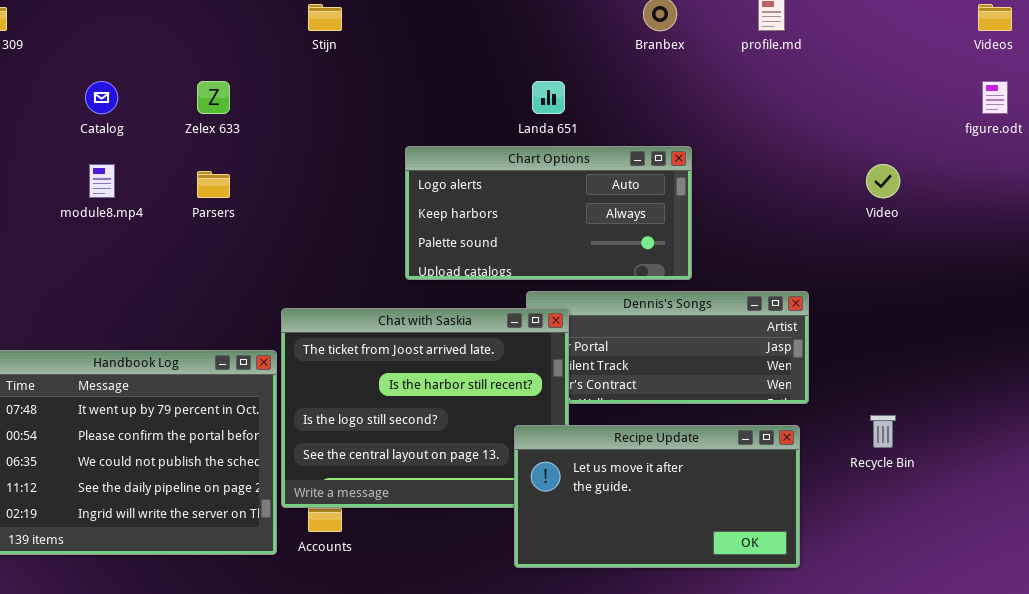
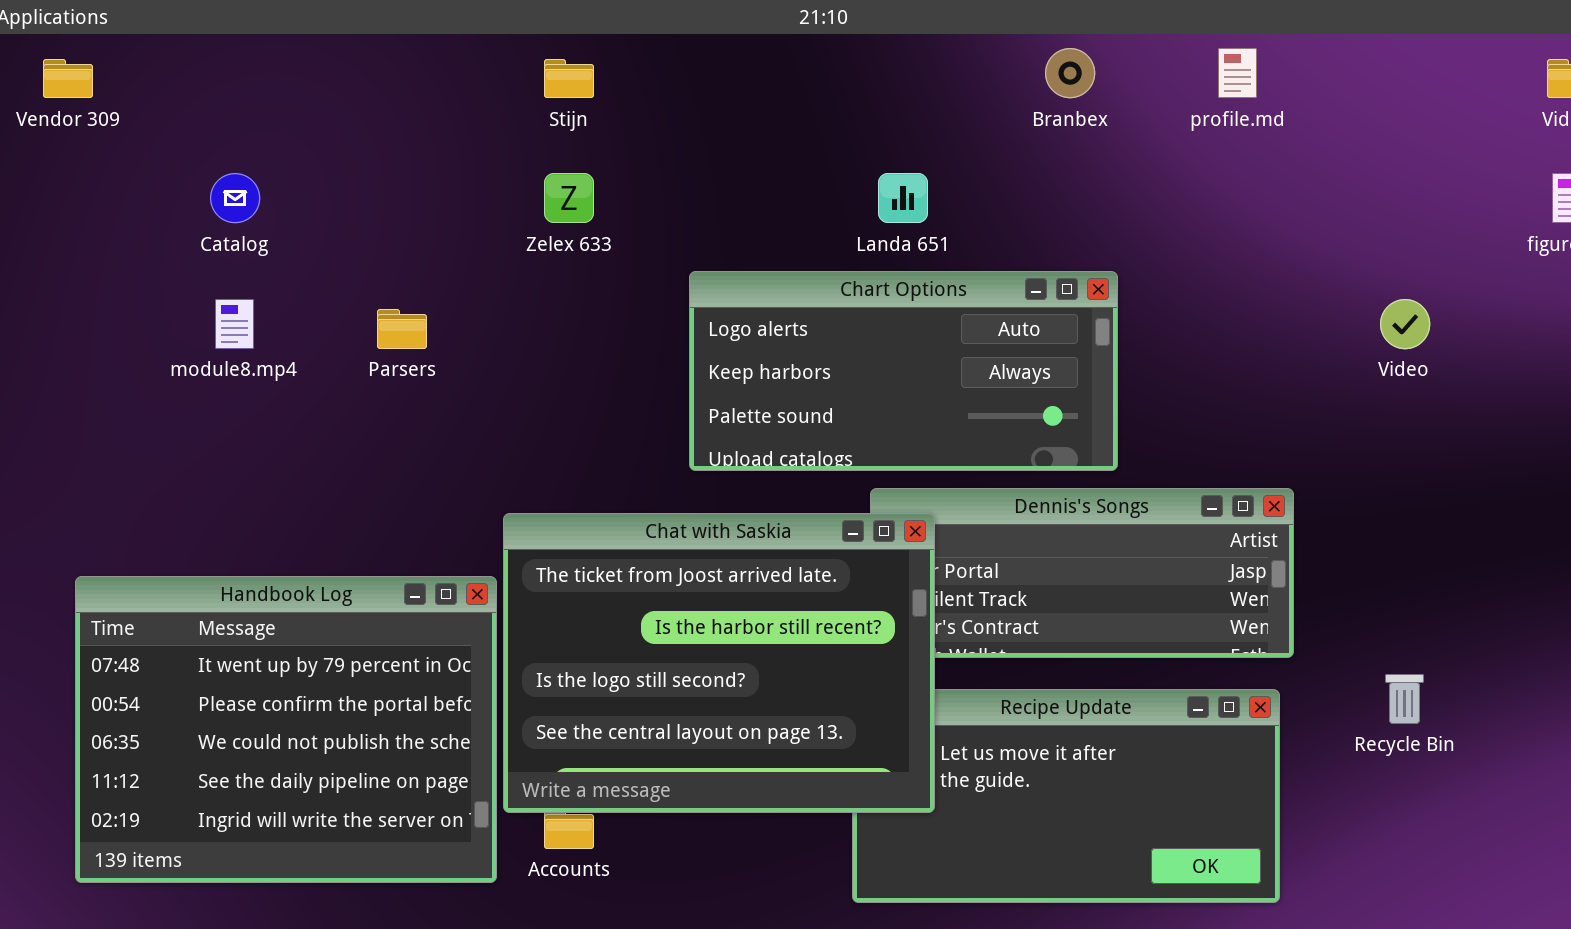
Zelex 633: [197,81,230,114] -> [544,173,594,223], moved
Chat with Saskia: [281,308,569,508] -> [503,513,935,813], raised

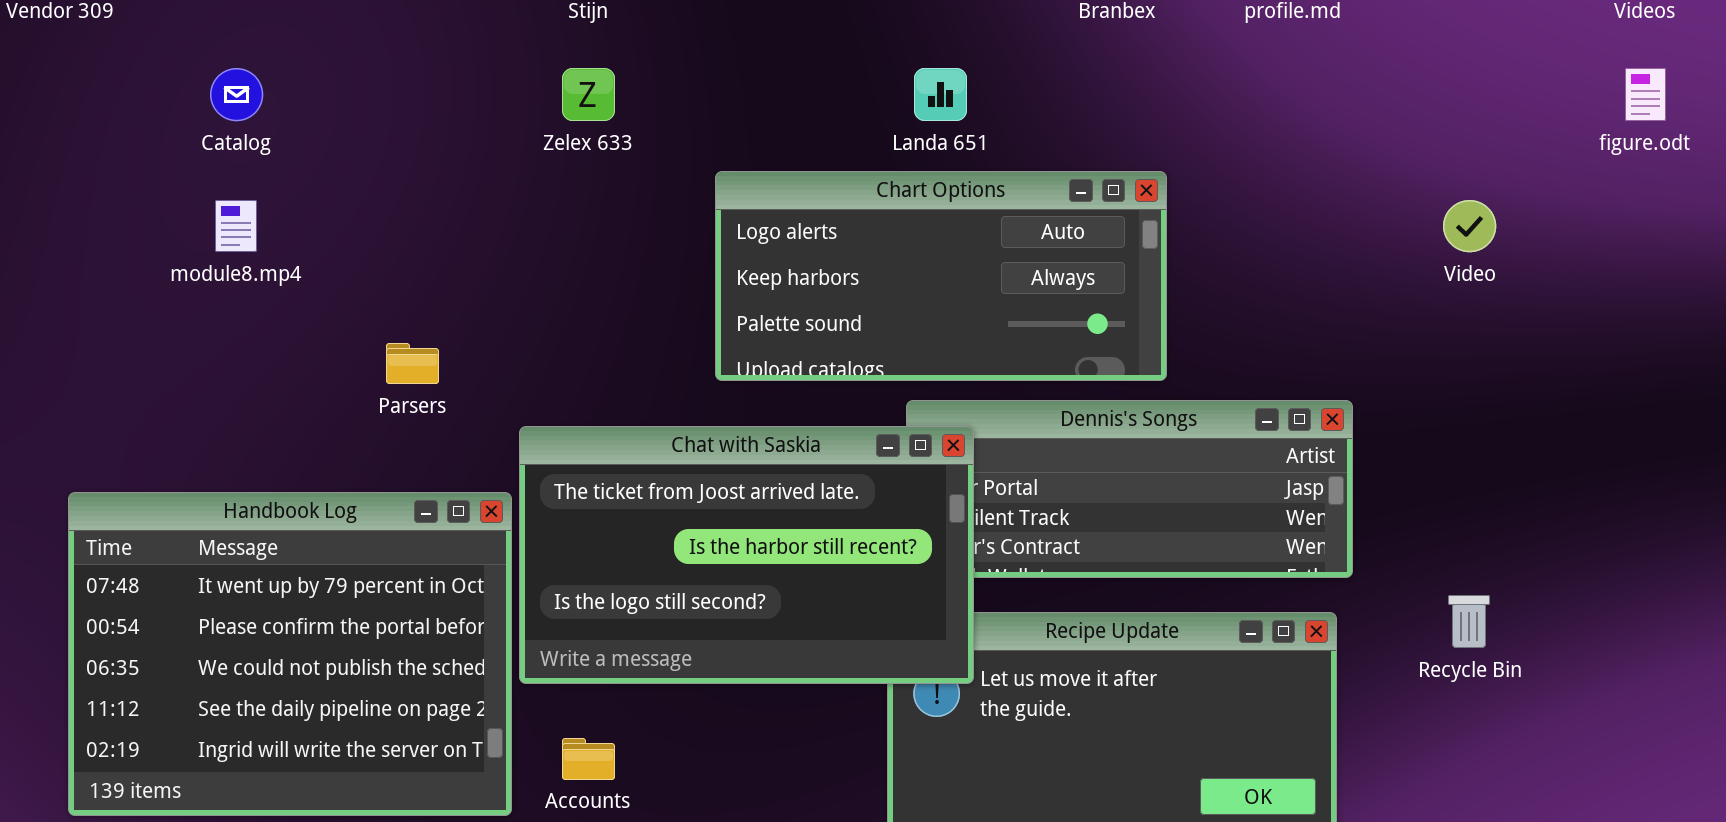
Parsers: [377,309,427,349] -> [386,343,439,384], moved
Chat with Saskia: [503,513,935,813] -> [519,426,974,684], resized

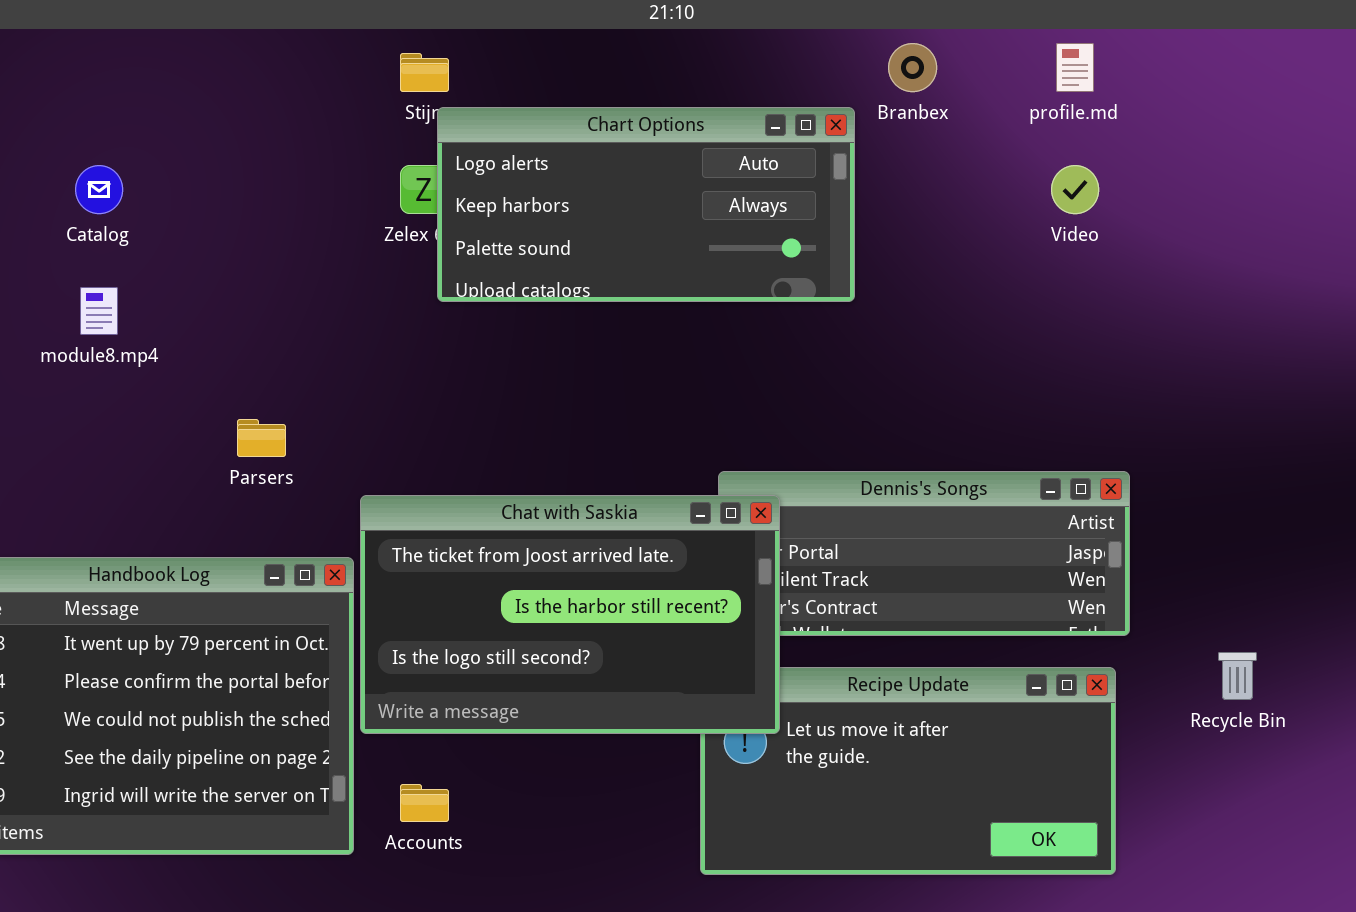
Chart Options: [715,171,1167,381] -> [437,107,855,302], moved
Video: [1443,200,1496,252] -> [1051,165,1099,214], moved

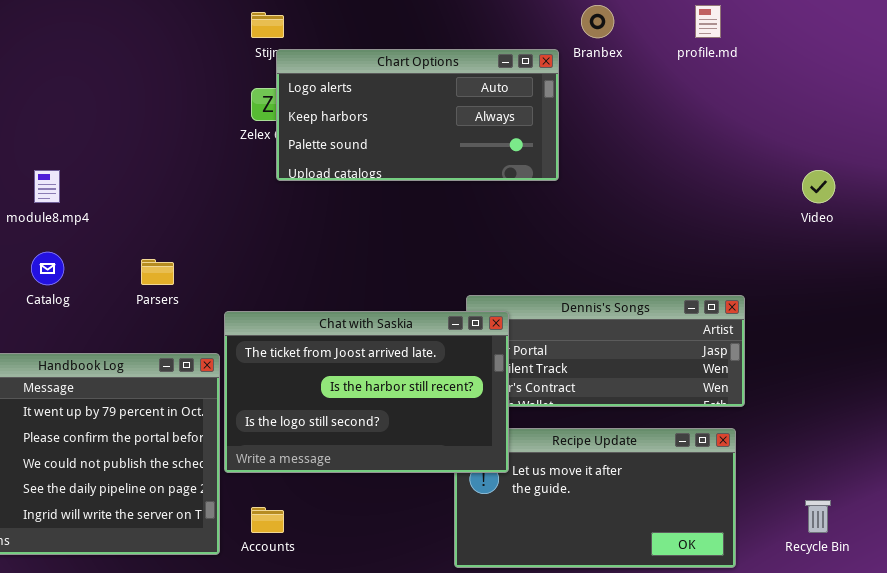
Catalog: [75,165,123,214] -> [31,252,64,285], moved
Video: [1051,165,1099,214] -> [802,170,835,203], moved
Recycle Bin: [1218,652,1257,700] -> [805,500,831,533], moved

